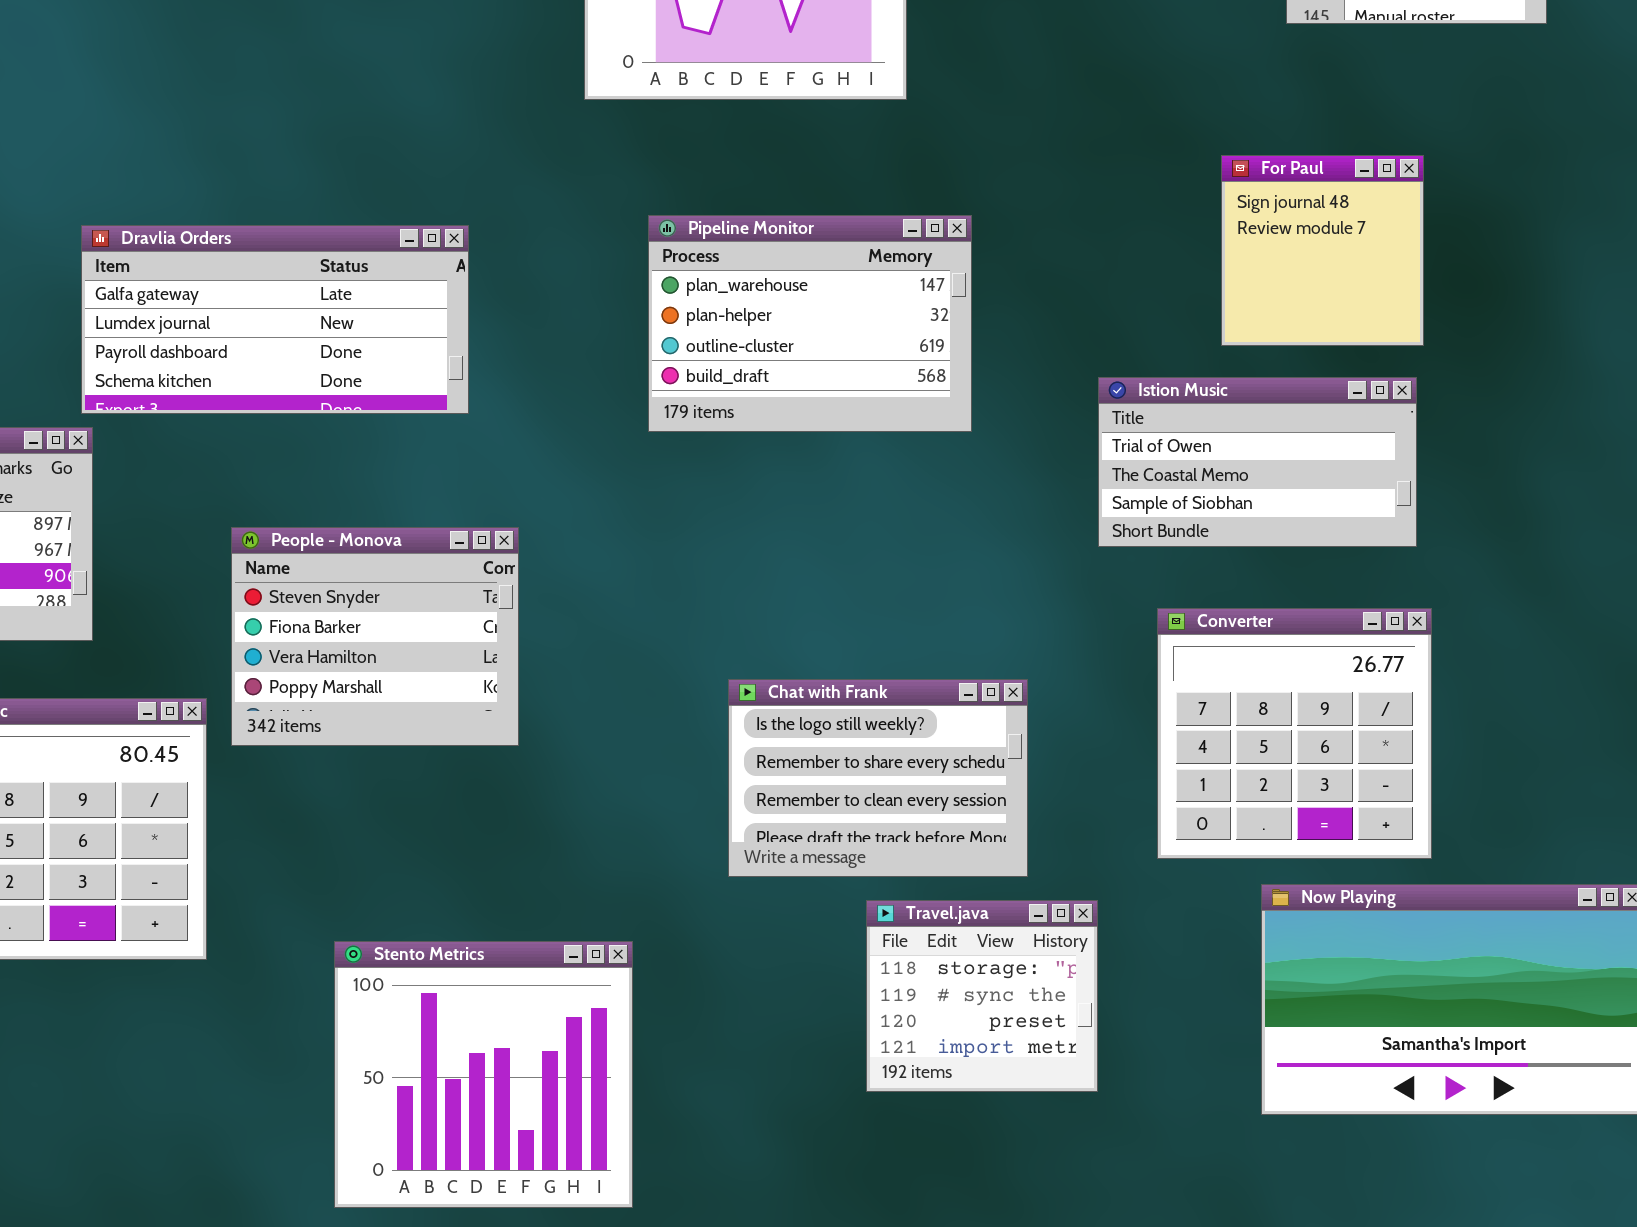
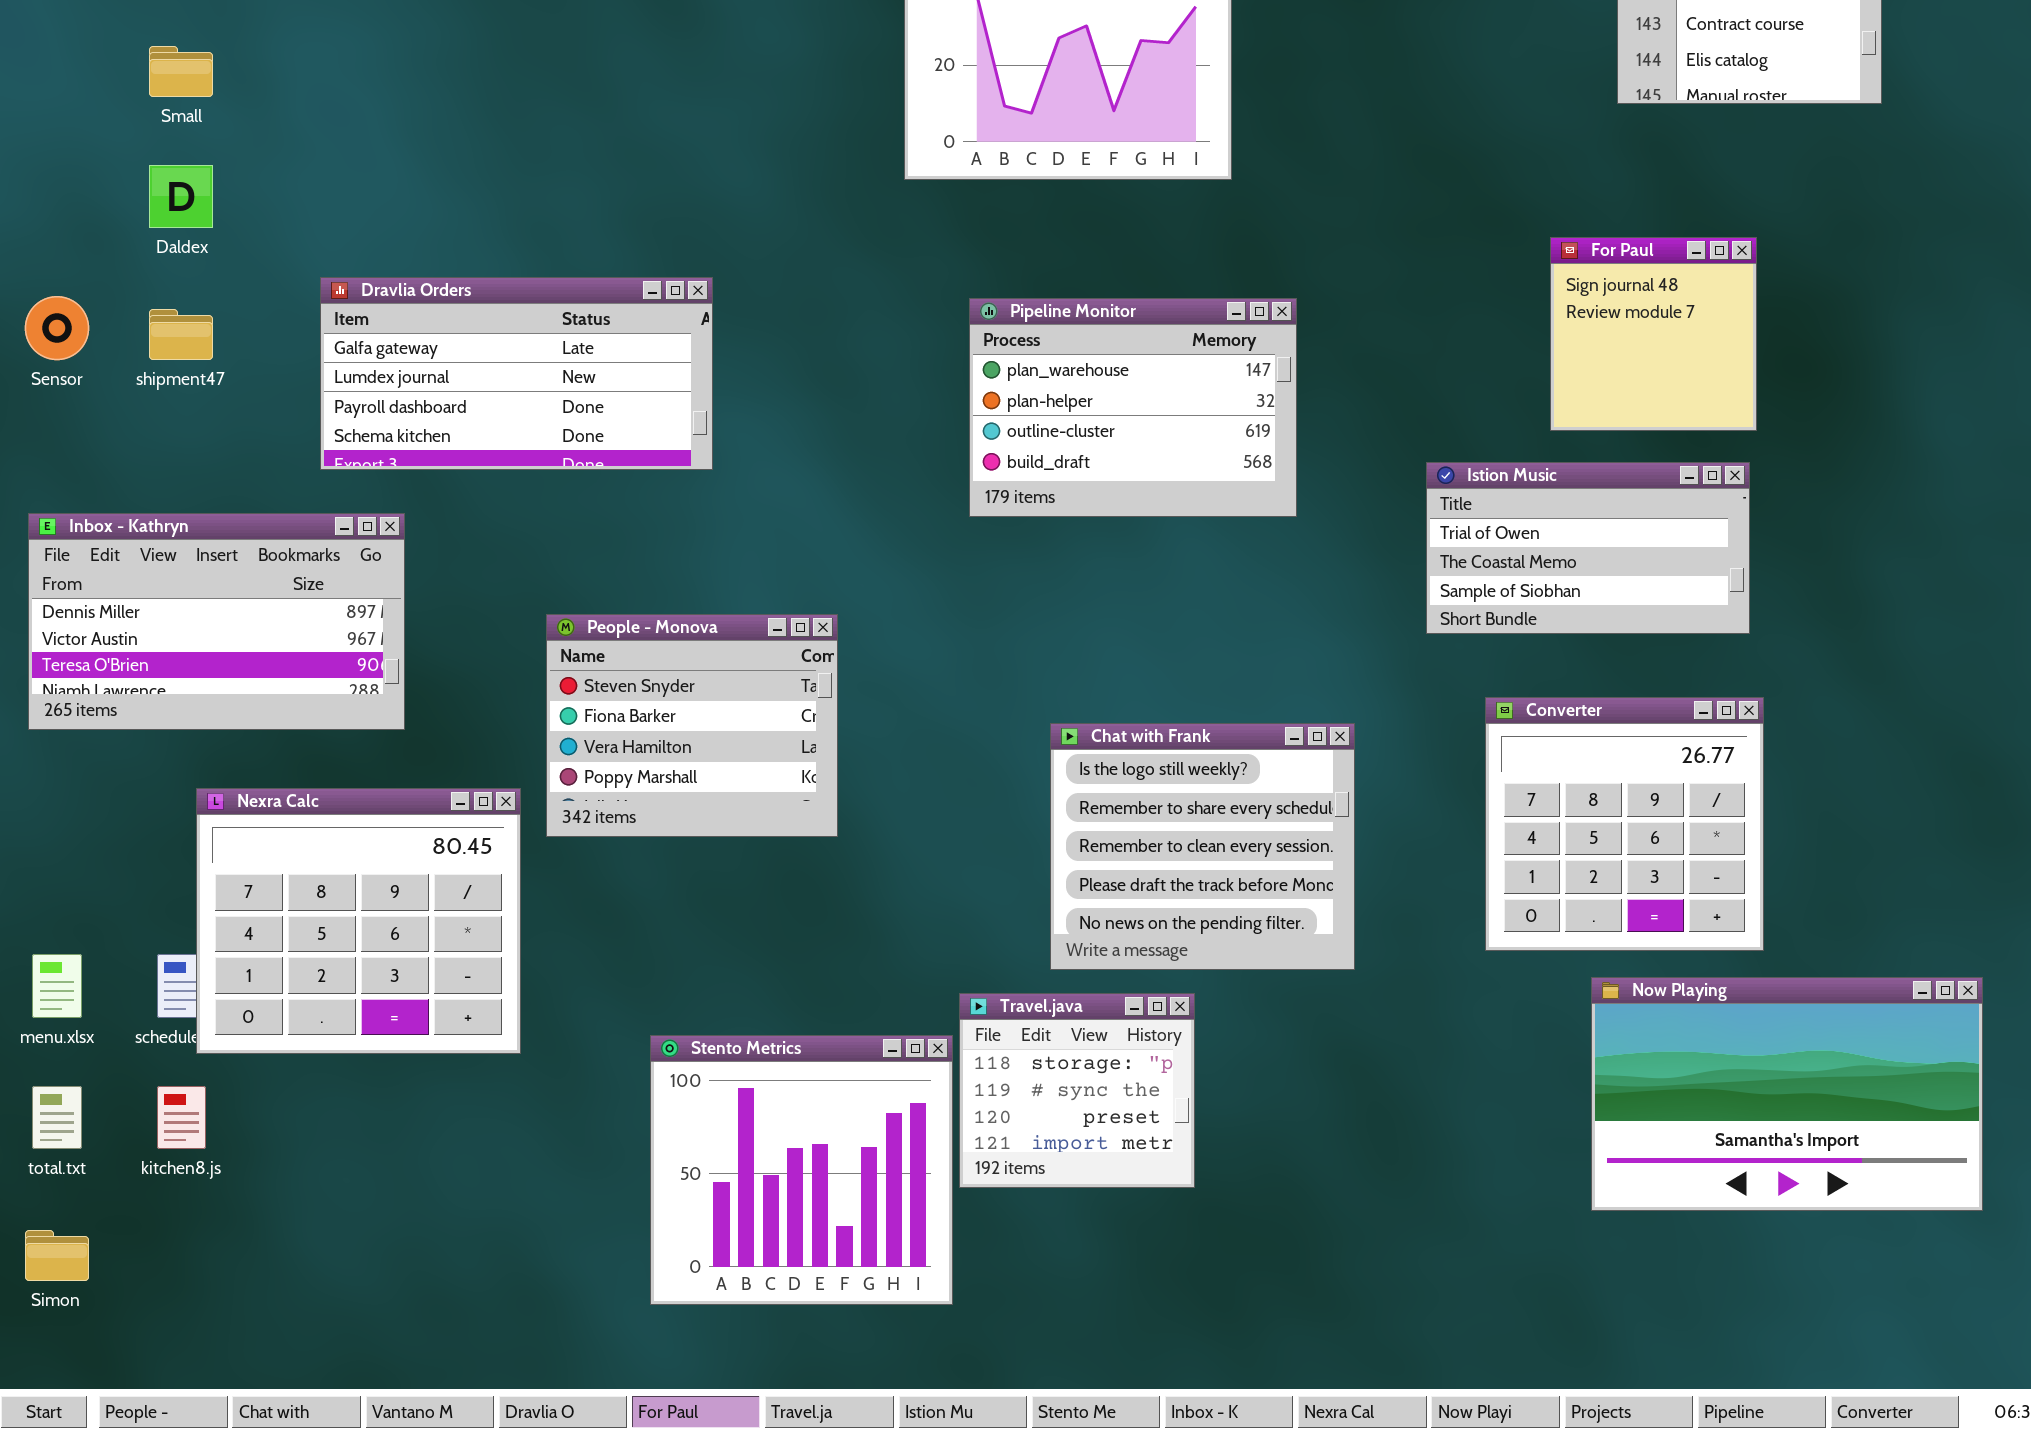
Dravlia Orders: [81,225,469,414] -> [320,277,713,470], moved
Chat with Frank: [728,679,1028,877] -> [1050,723,1355,970], resized
Travel.java: [866,900,1098,1092] -> [959,993,1195,1188], moved

